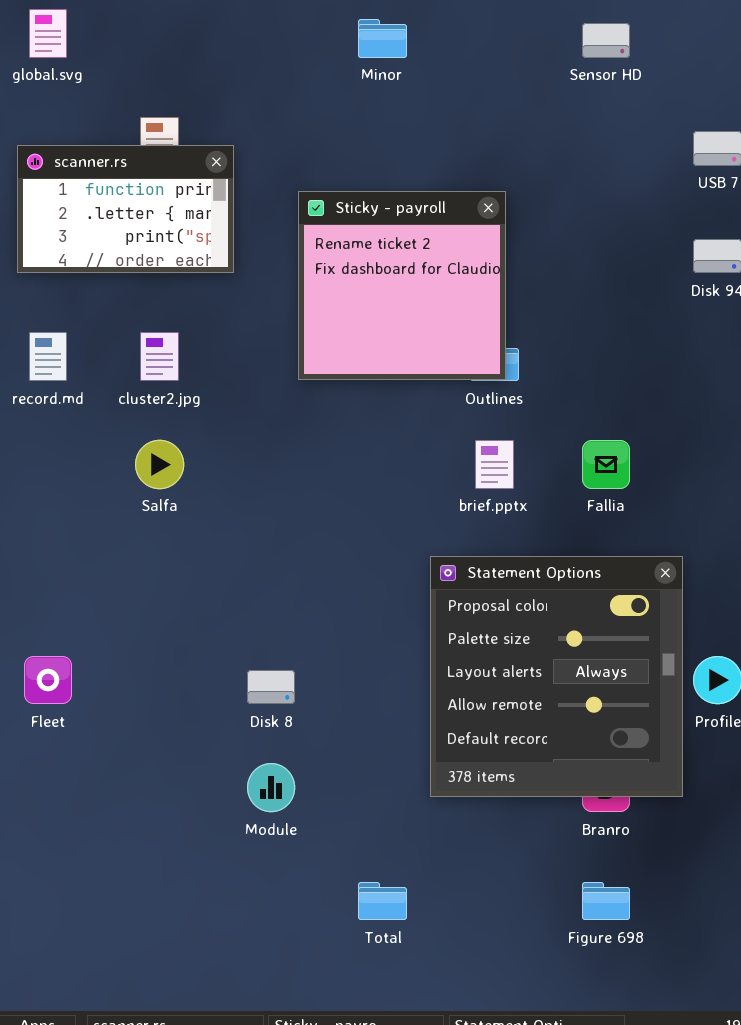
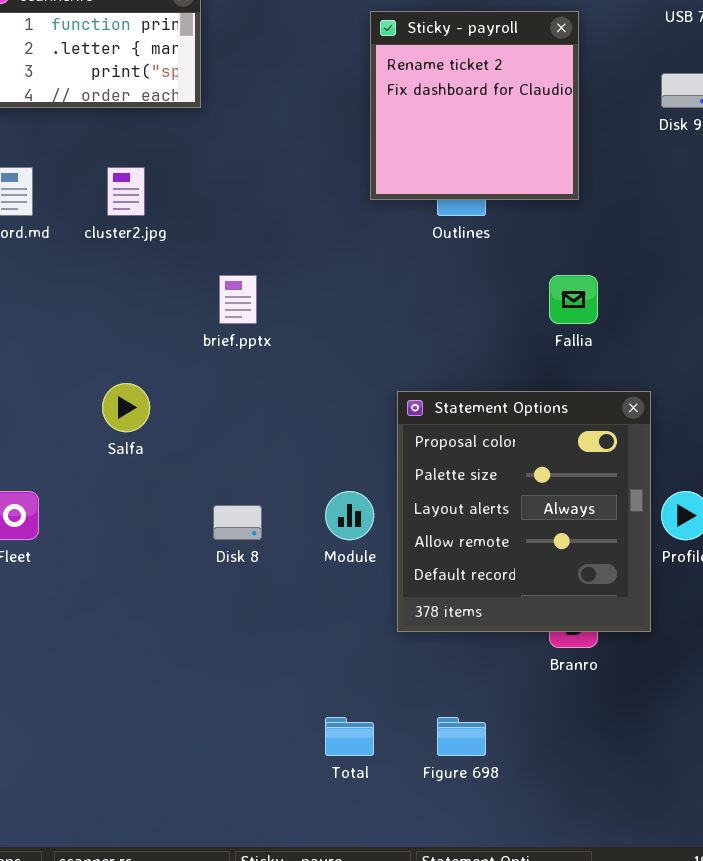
Sticky - payroll: [298,191,506,380] -> [370,11,579,200], moved
Salfa: [135,440,184,489] -> [102,383,150,432], moved
brief.pptx: [475,440,514,489] -> [219,275,257,324], moved
Module: [247,763,295,812] -> [325,491,374,540], moved
Figure 698: [582,882,630,920] -> [437,717,486,756], moved

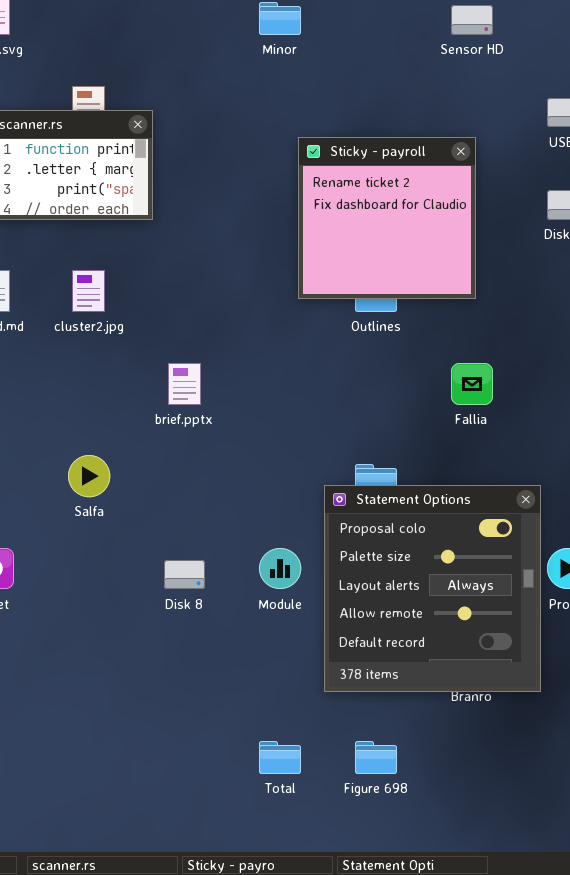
Statement Options: [397,391,651,632] -> [324,485,541,692], moved

